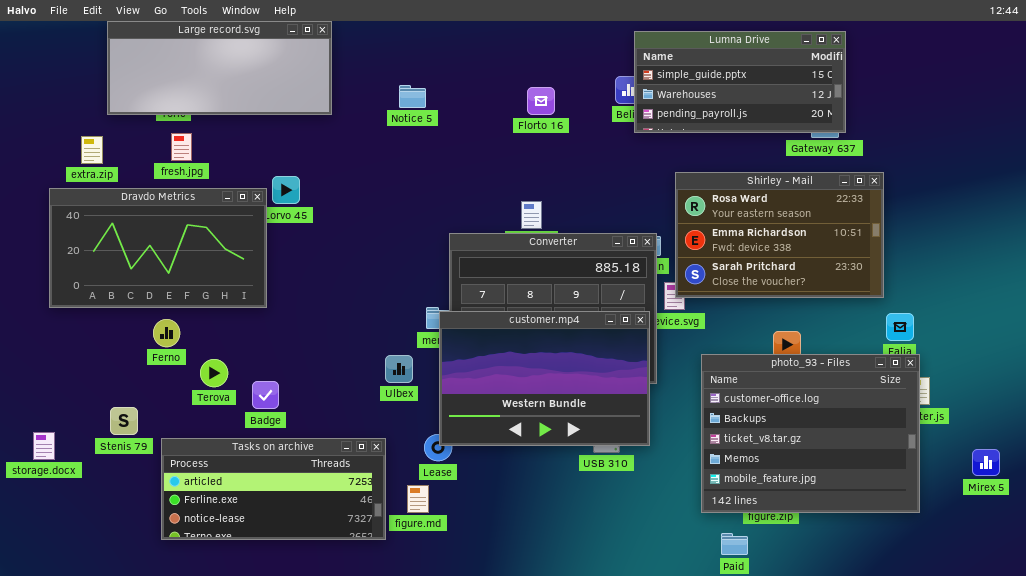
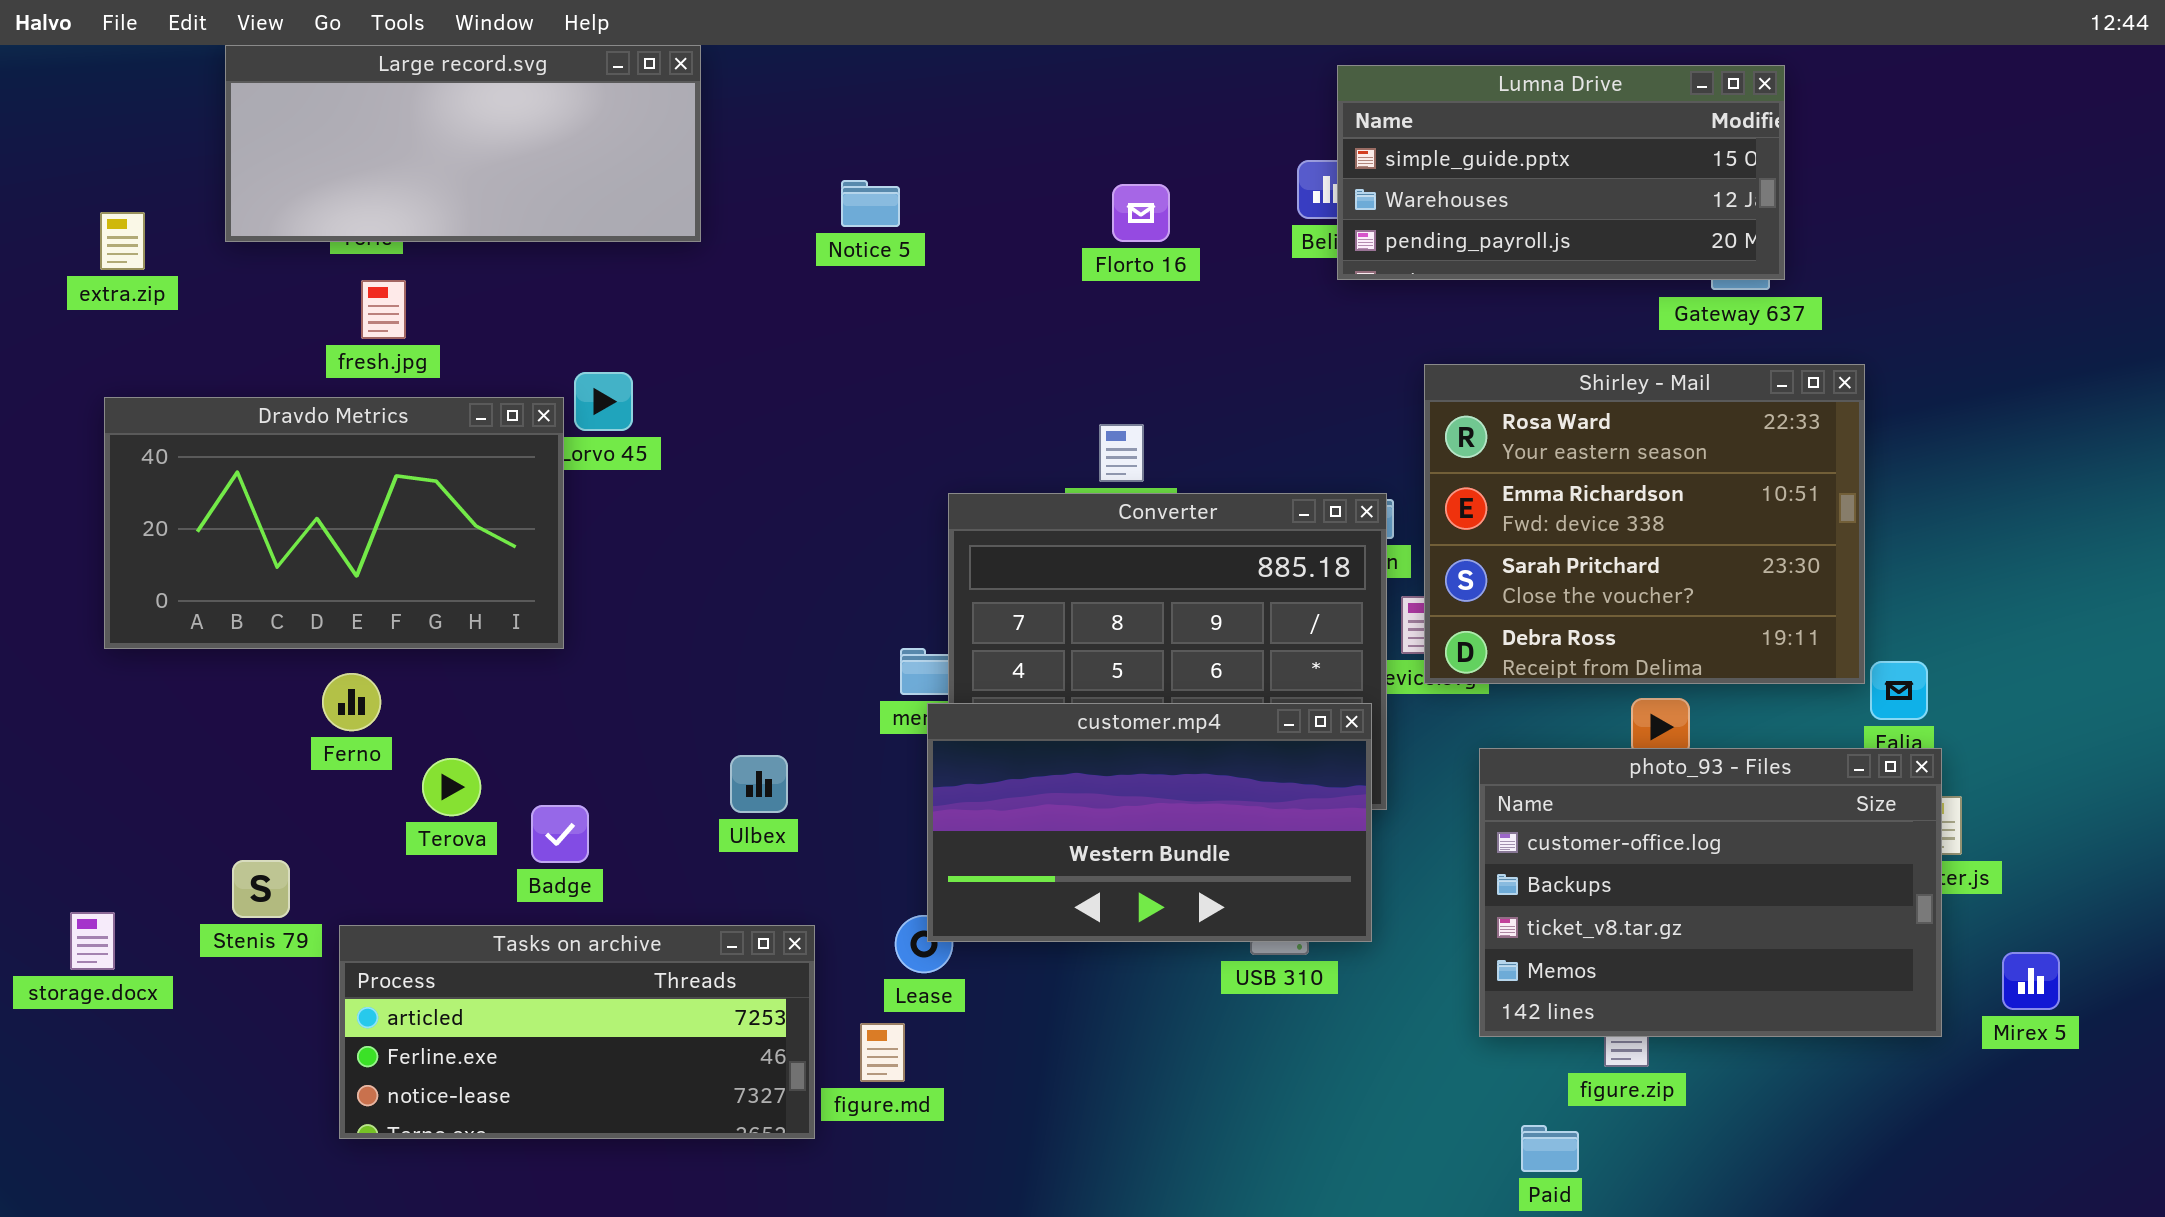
extra.zip: [81,136,103,164] -> [100,212,145,270], moved
Shirley - Mail: [675,172,884,298] -> [1424,364,1865,684], resized
customer.mp4: [439,311,650,446] -> [927,703,1372,942], resized
photo_93 - Files: [701,354,920,513] -> [1479,748,1942,1037], resized
Ulbex: [385,355,413,383] -> [730,755,788,813], moved
Mirex 5: [972,449,1000,476] -> [2002,952,2060,1010], moved

